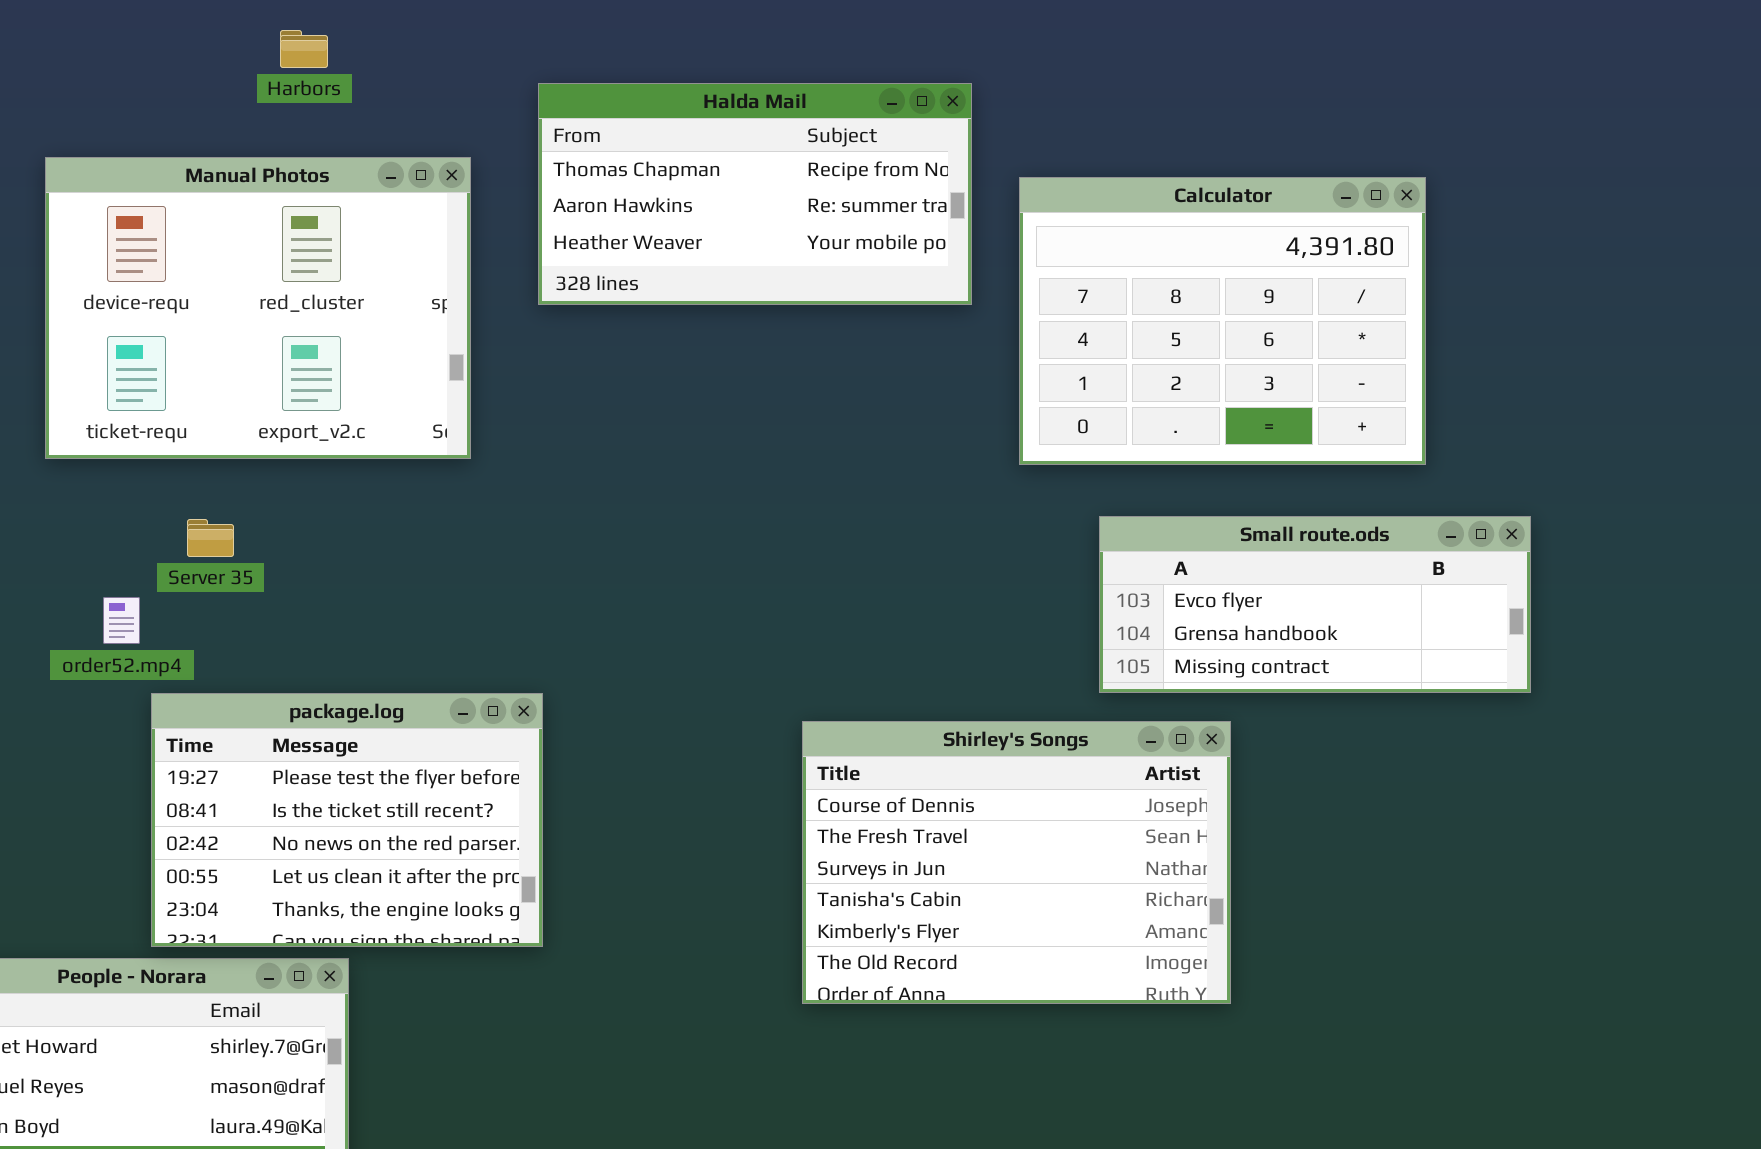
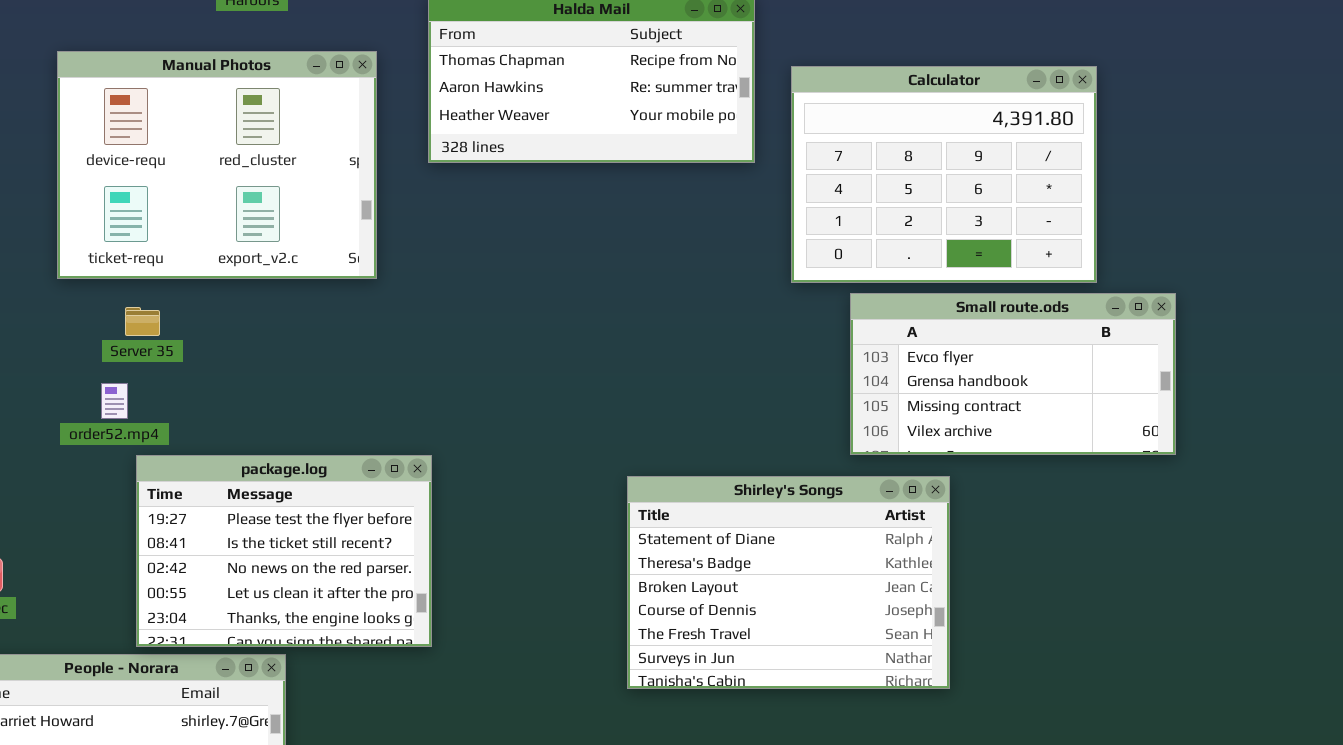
Small route.ods: [1099,516,1531,693] -> [850,293,1176,455], resized
Server 35: [187,519,234,557] -> [125,307,160,336], moved
Shirley's Songs: [802,721,1231,1004] -> [627,476,950,689], scrolled up 3 rows

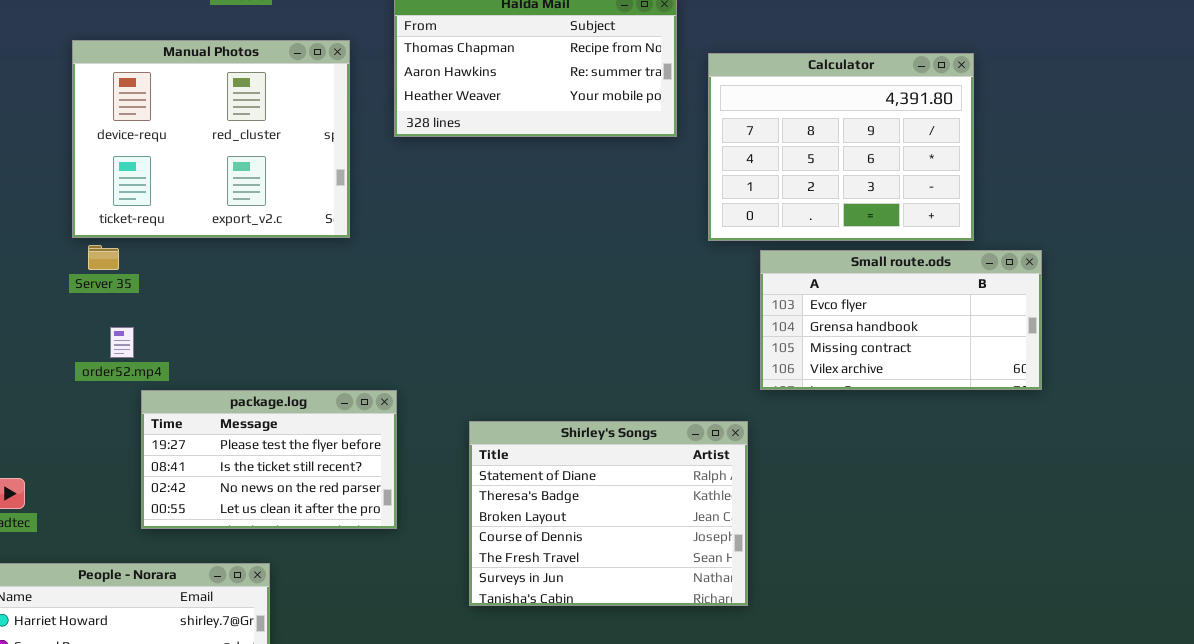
Server 35: [125,307,160,336] -> [88,245,119,270], moved
package.log: [136,455,432,647] -> [141,390,397,529], resized
Shirley's Songs: [627,476,950,689] -> [469,421,748,606], moved

